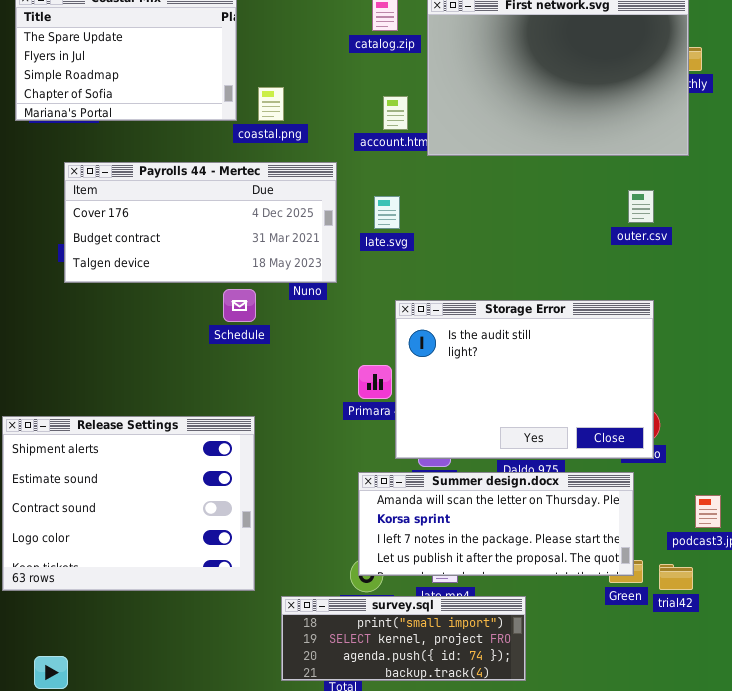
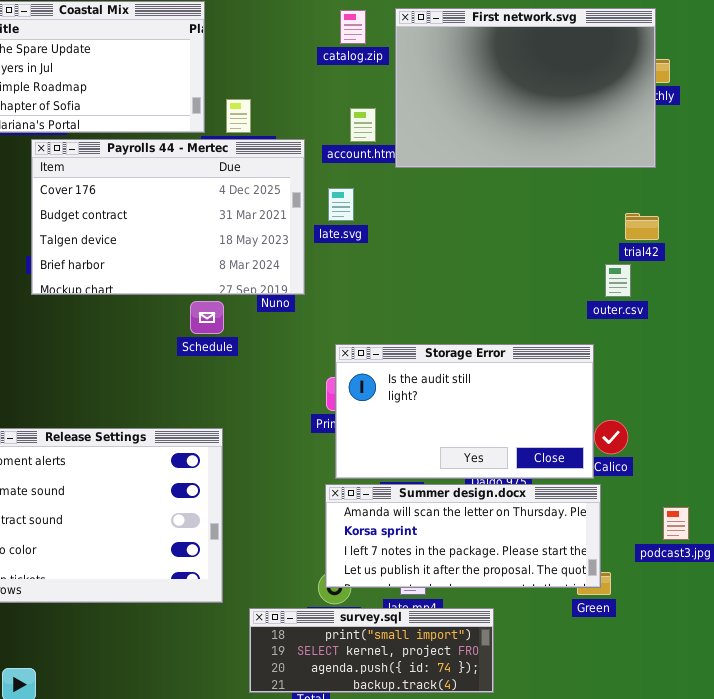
Payrolls 44 - Mertec: [64,162,337,283] -> [31,139,305,295], resized
outer.csv: [628,190,654,223] -> [605,264,631,297], moved
late.svg: [374,196,400,229] -> [328,188,354,221], moved
Storage Error: [395,300,654,459] -> [335,344,594,479], moved, resized
trial42: [659,564,693,590] -> [625,213,659,240], moved

